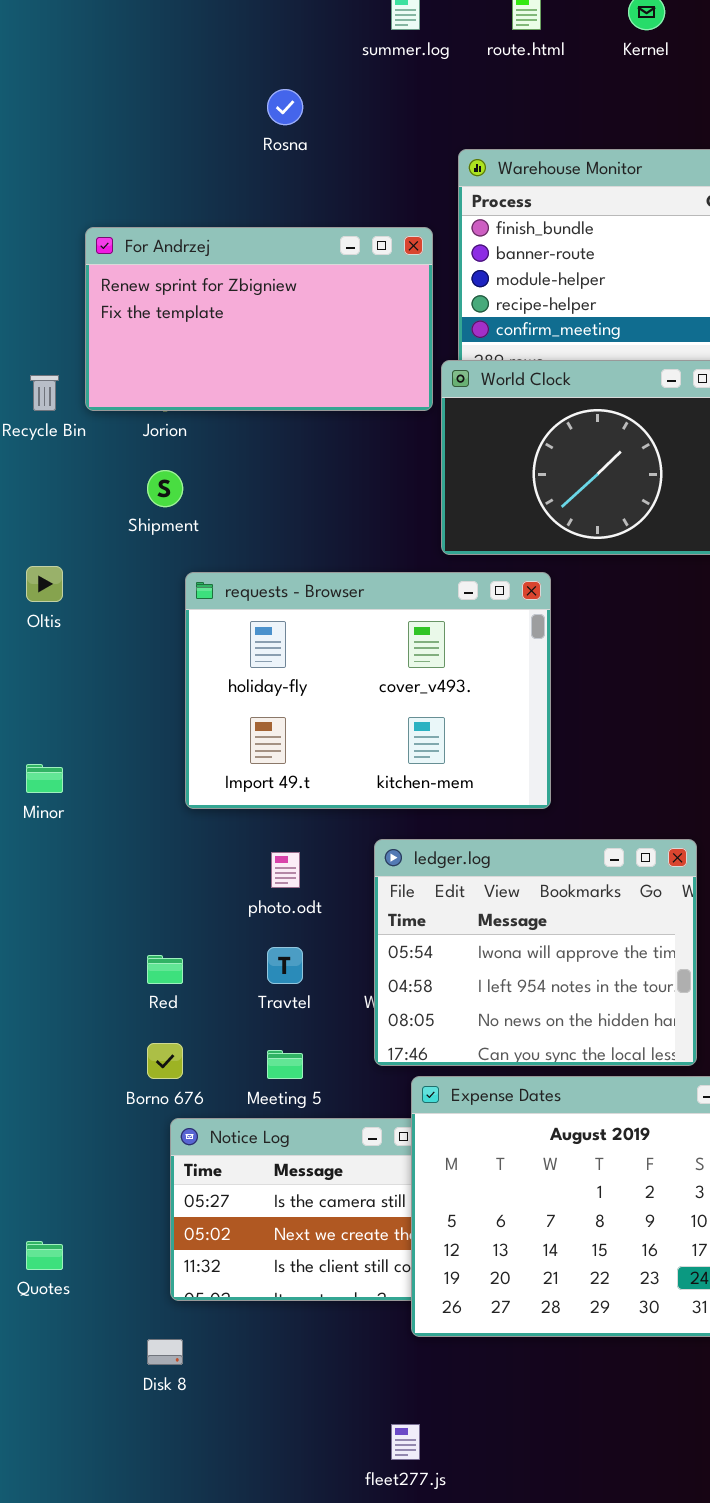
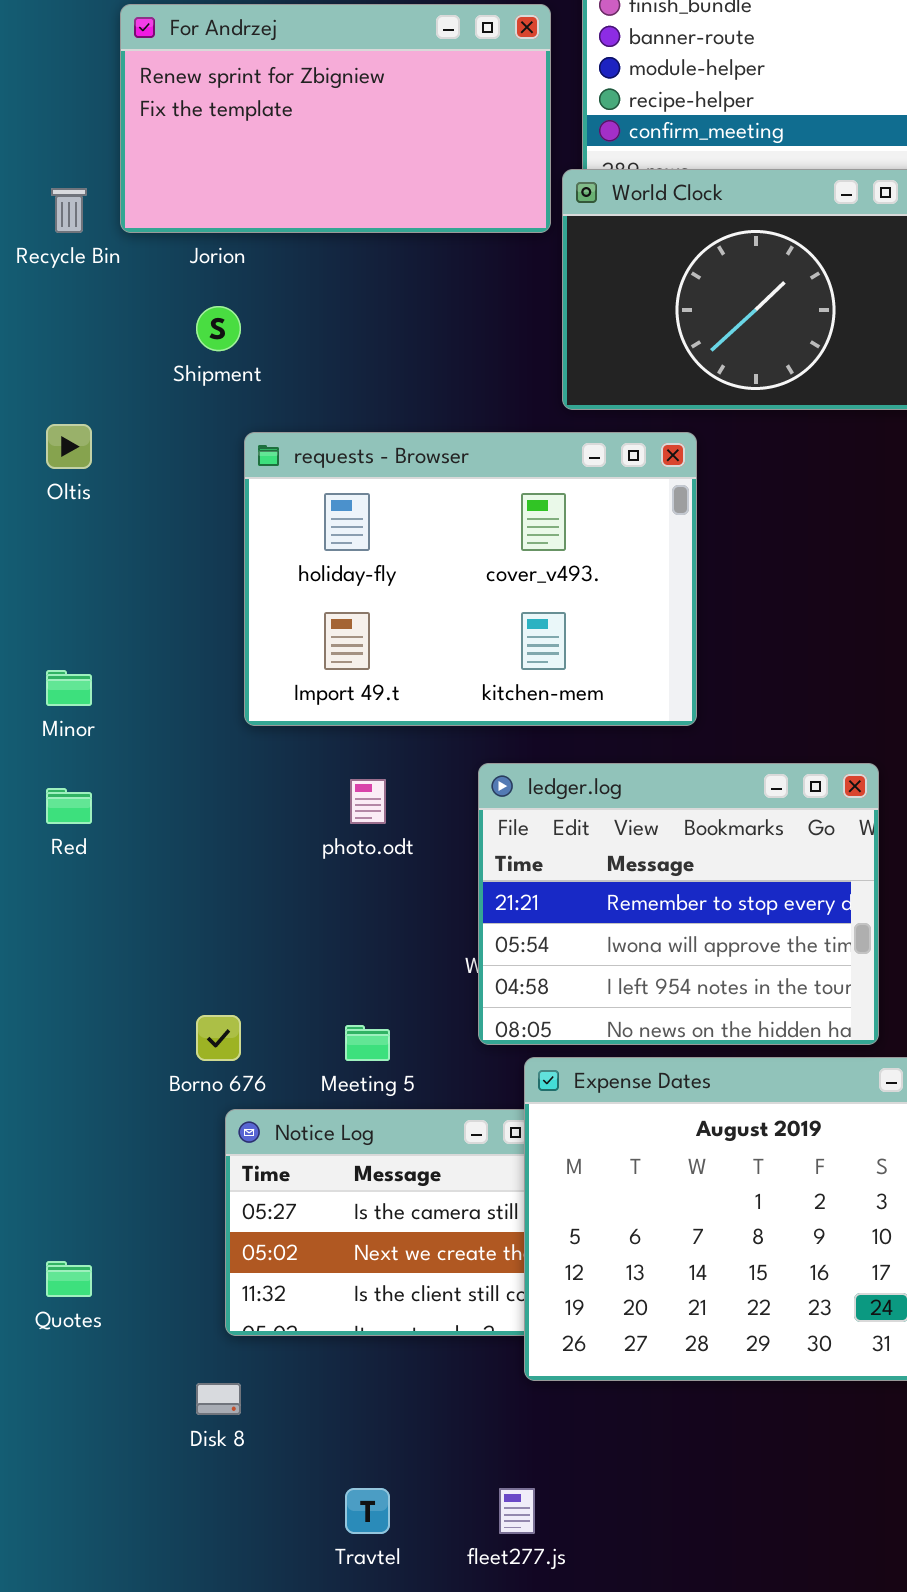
ledger.log: [374,839,697,1066] -> [478,763,879,1045], scrolled up 1 row
Travtel: [267,947,303,984] -> [345,1488,390,1534], moved
Red: [147,955,183,984] -> [46,788,92,824], moved

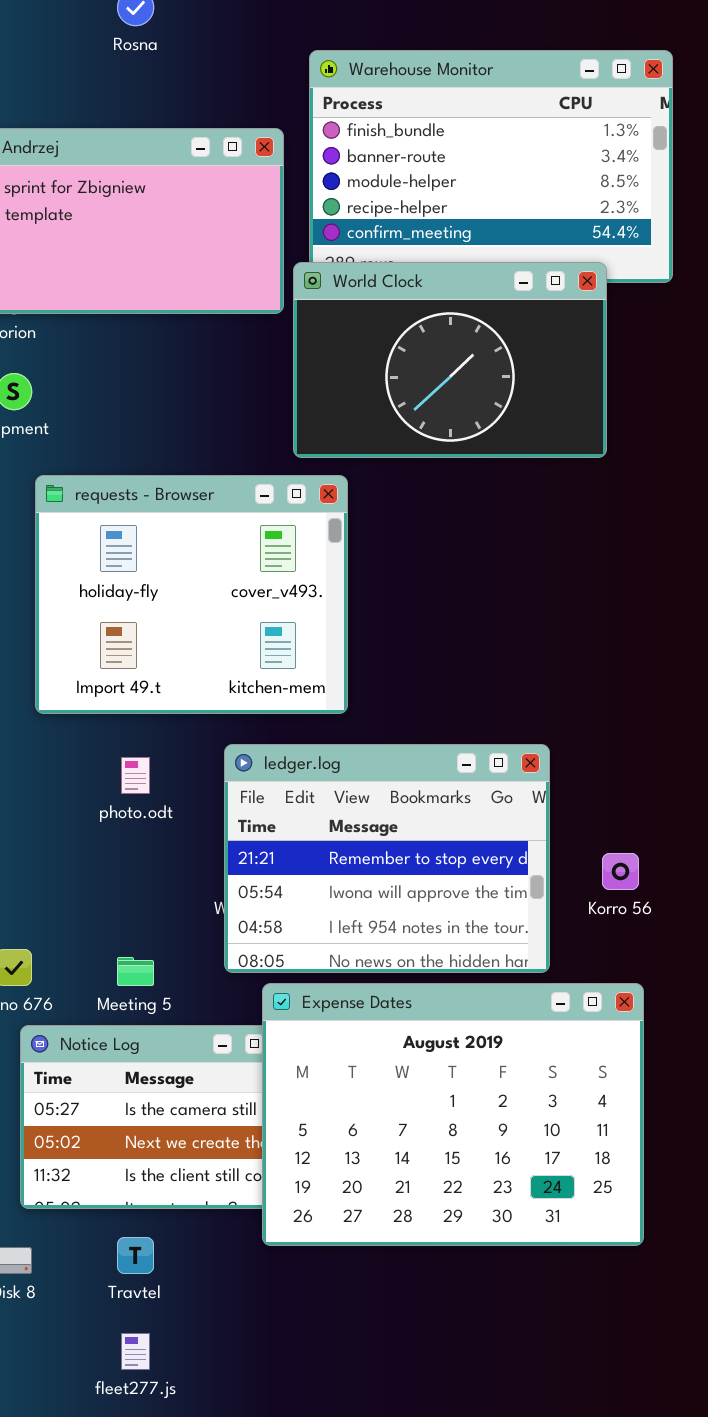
requests - Browser: [244,432,697,726] -> [35,475,348,714], resized
Travtel: [345,1488,390,1534] -> [117,1237,154,1274], moved
fleet277.js: [499,1488,535,1534] -> [121,1333,150,1370], moved

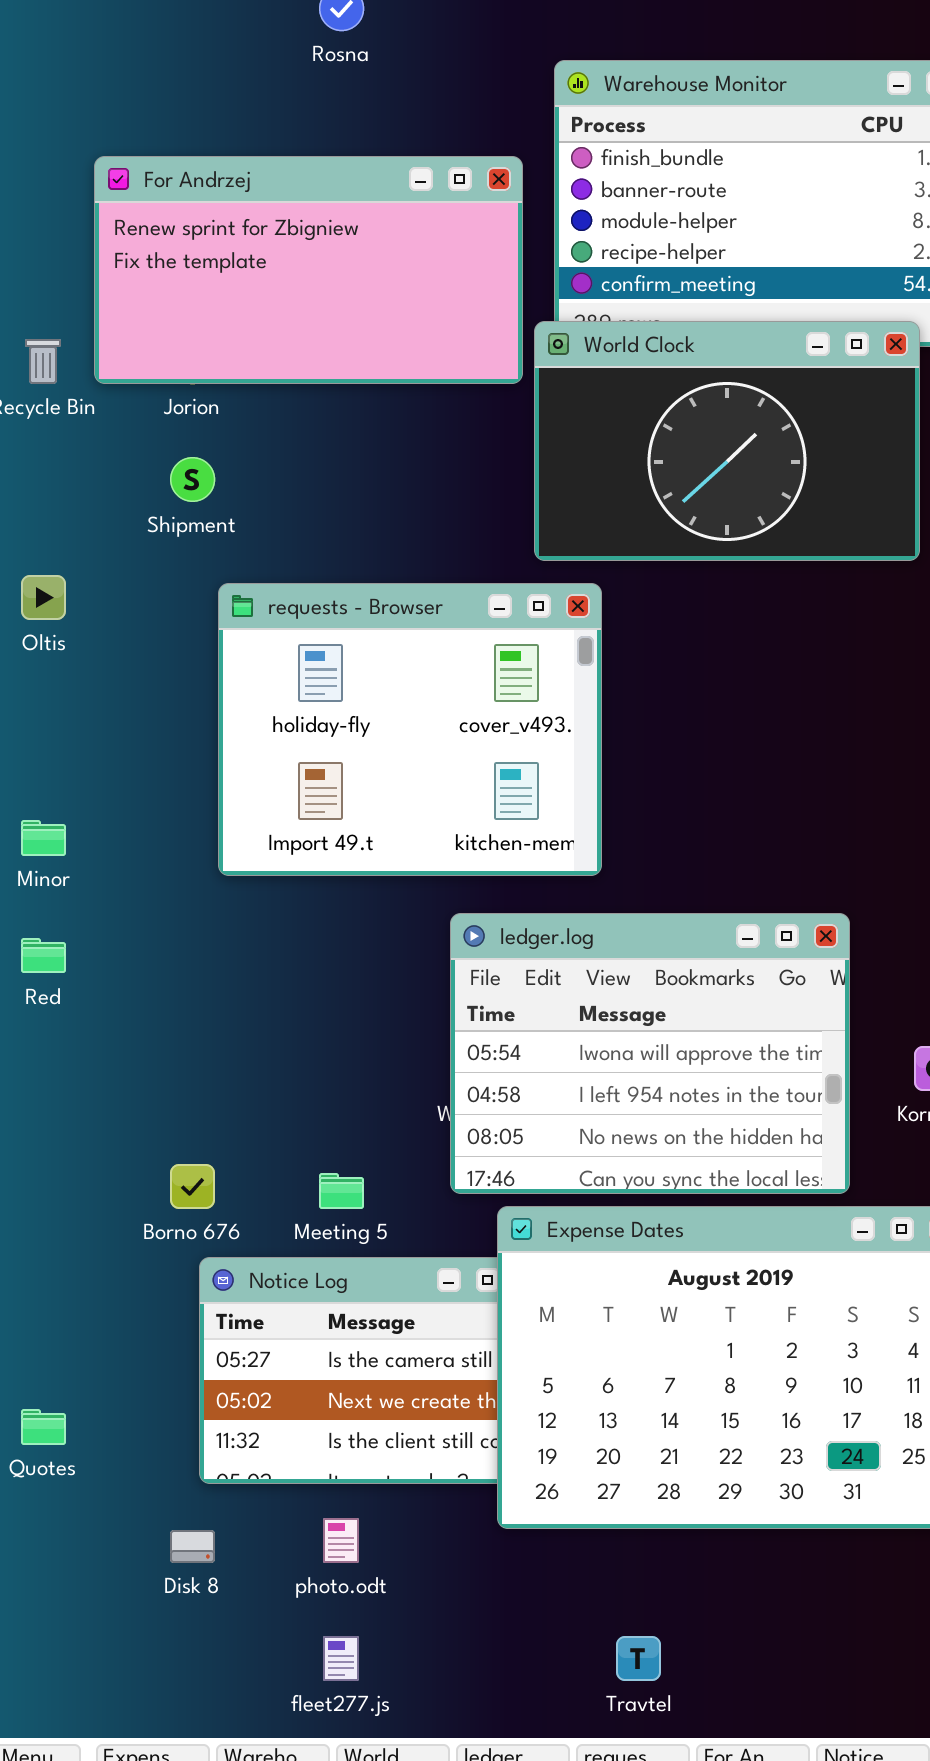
ledger.log: [224,744,550,973] -> [450,913,850,1194], scrolled down 1 row
photo.odt: [121,757,150,794] -> [323,1518,359,1563], moved
Travtel: [117,1237,154,1274] -> [616,1636,661,1681], moved

